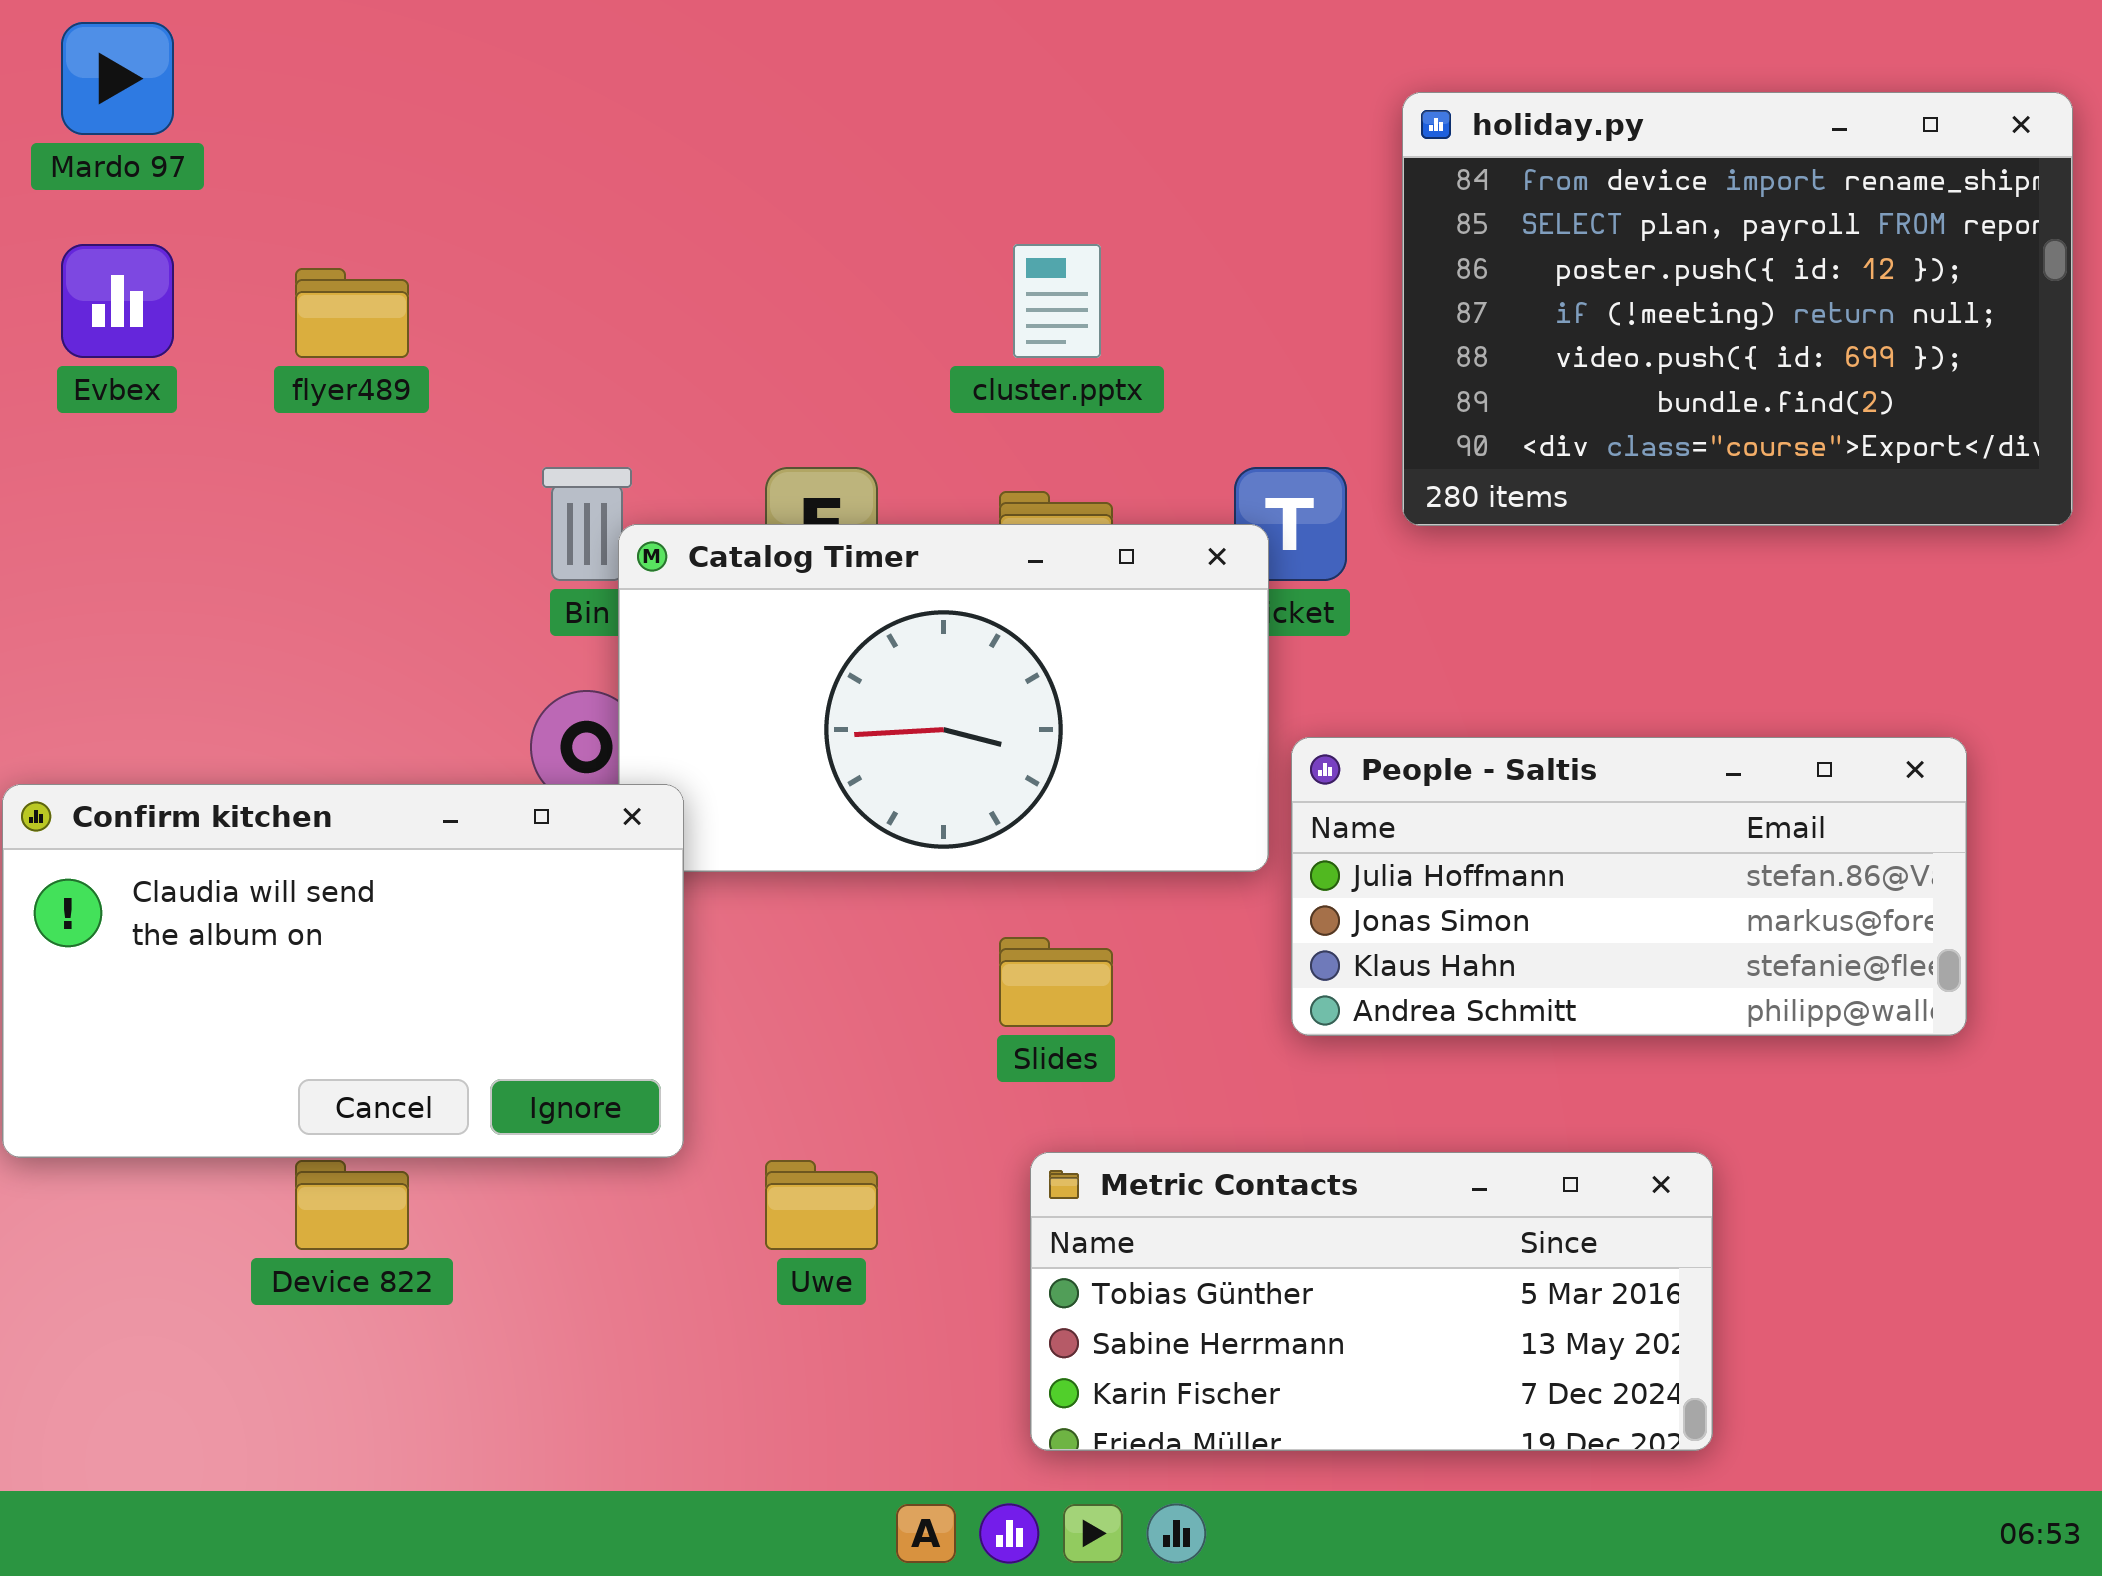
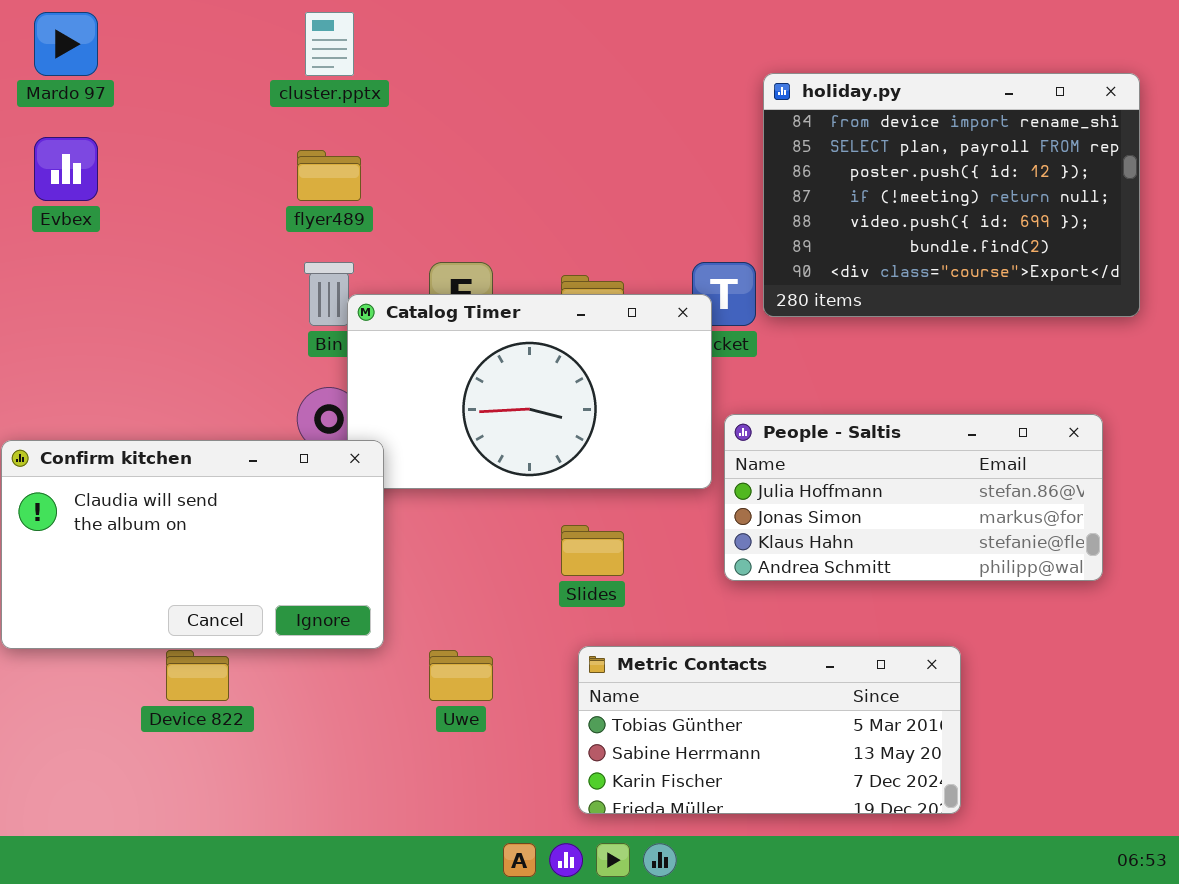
holiday.py: [1402,92,2073,526] -> [763,73,1140,317], moved
cluster.pptx: [1013,244,1101,358] -> [305,12,354,76], moved
flyer489: [295,268,409,358] -> [297,150,361,201], moved

